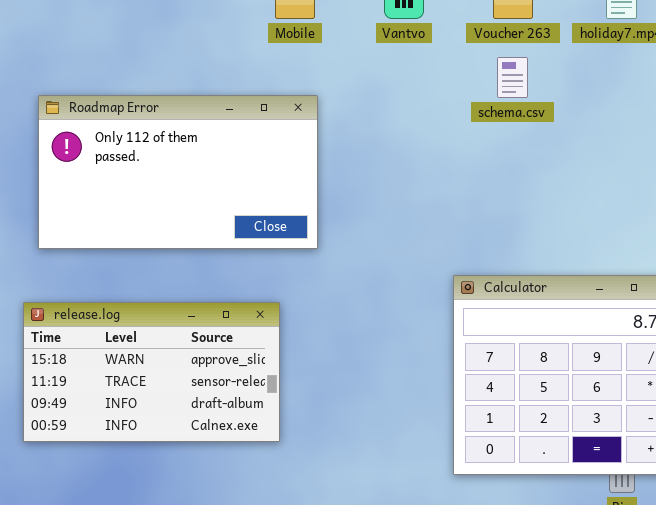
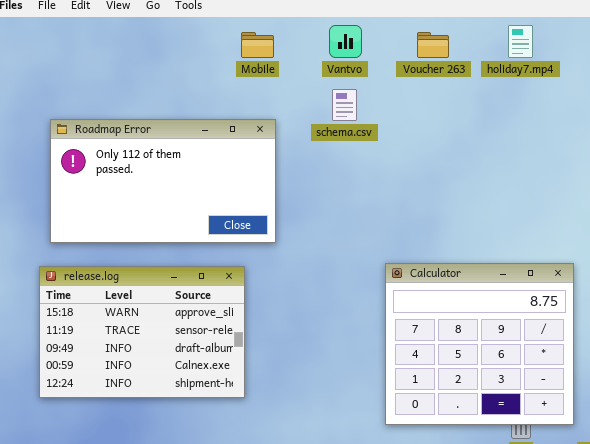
schema.csv: [497,57,528,98] -> [332,89,357,121], moved
release.log: [23,302,280,442] -> [39,266,245,398], resized

